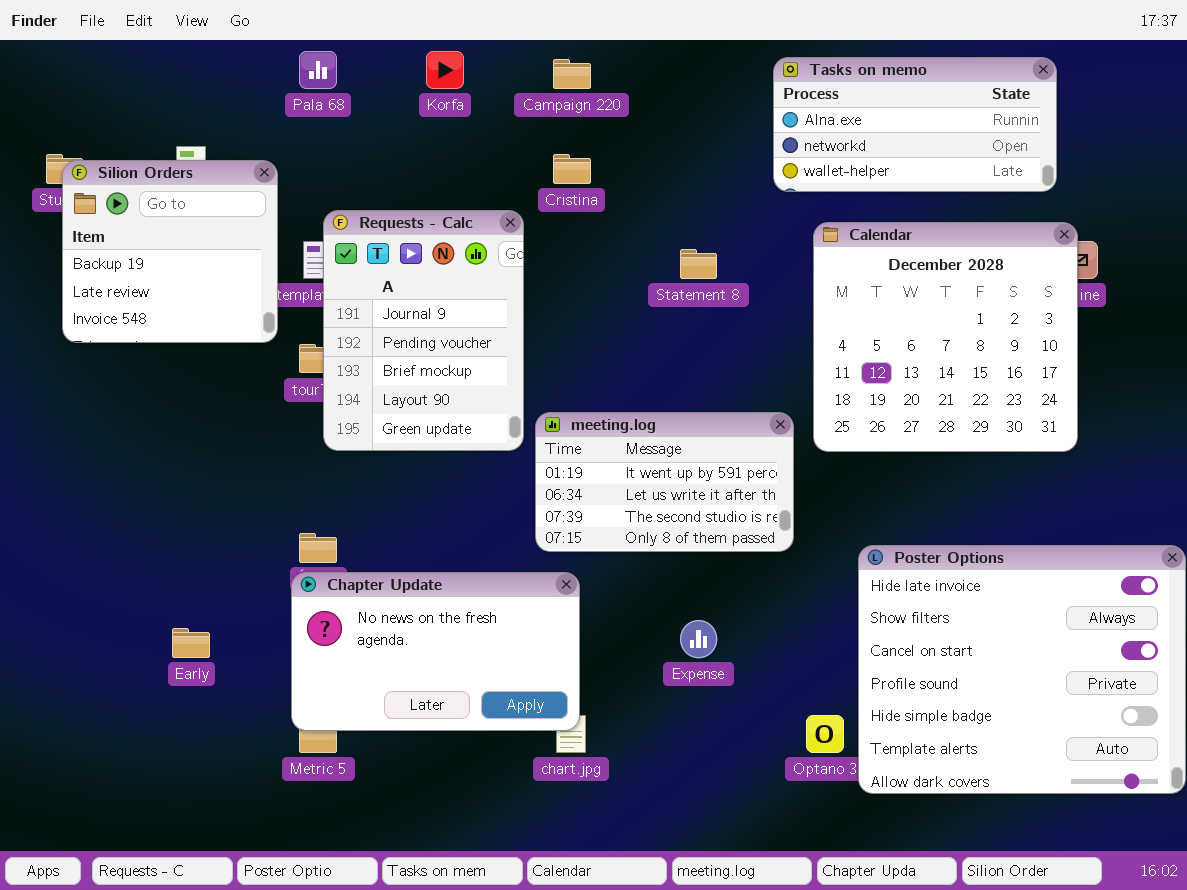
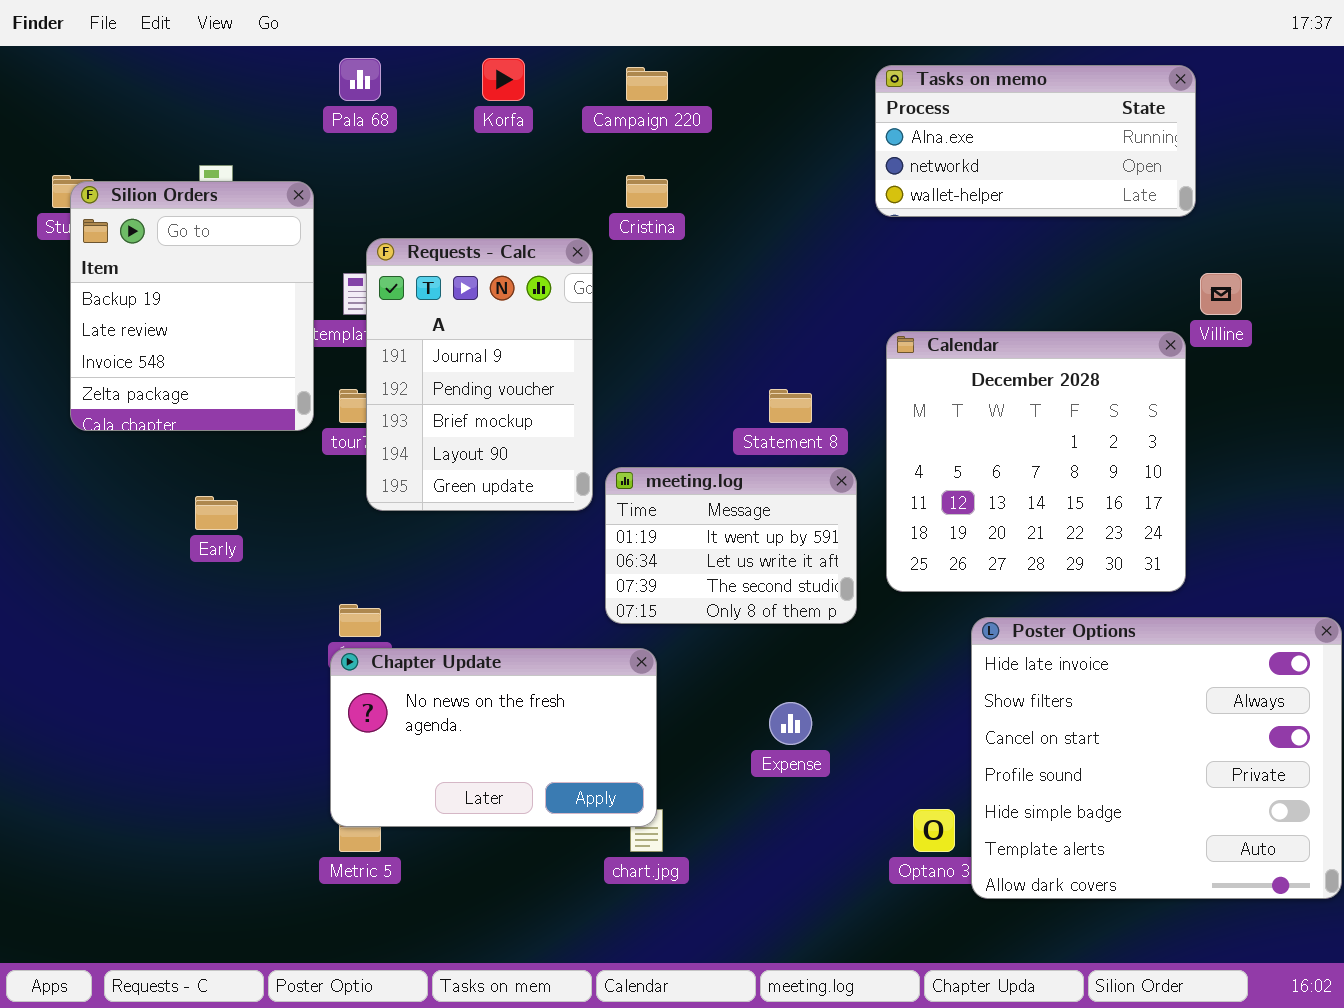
Silion Orders: [62,160,278,343] -> [70,181,314,431], resized
Calendar: [813,222,1078,452] -> [886,331,1186,592], moved
Statement 8: [680,249,717,279] -> [769,389,812,423], moved
meeting.log: [535,412,794,552] -> [605,467,857,624], resized
Early: [172,628,210,658] -> [195,496,238,530], moved

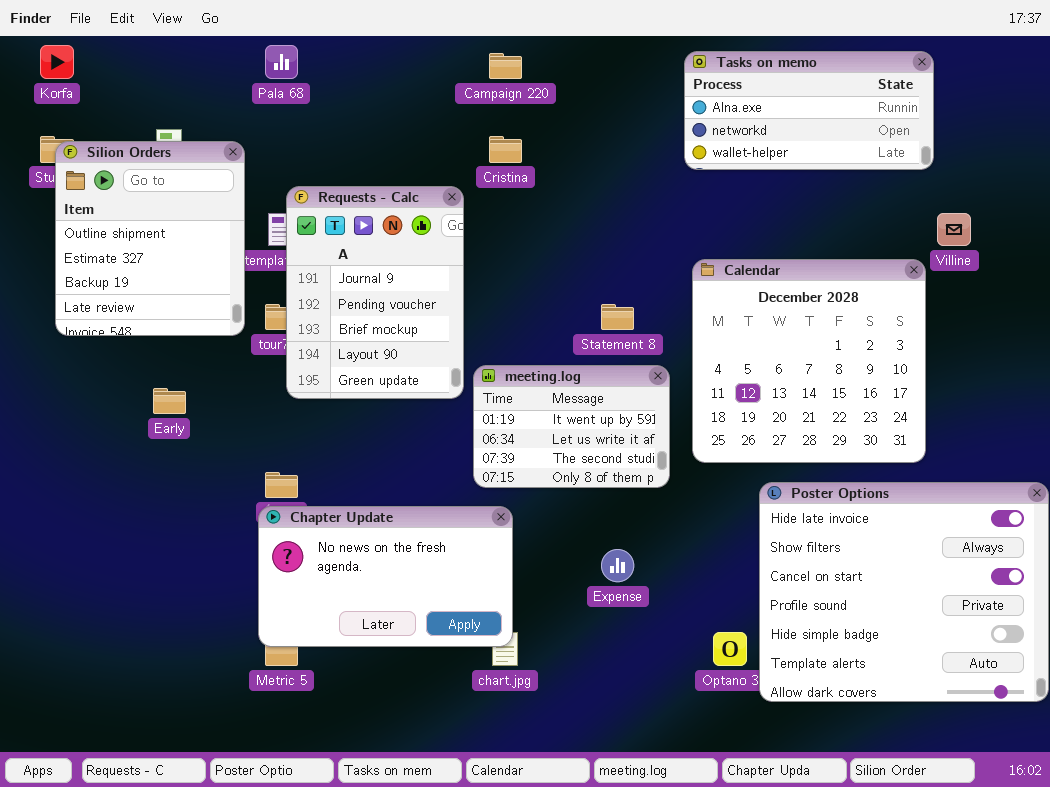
Korfa: [482,58,525,101] -> [40,45,74,79], moved
Silion Orders: [70,181,314,431] -> [55,141,245,336], scrolled up 2 rows

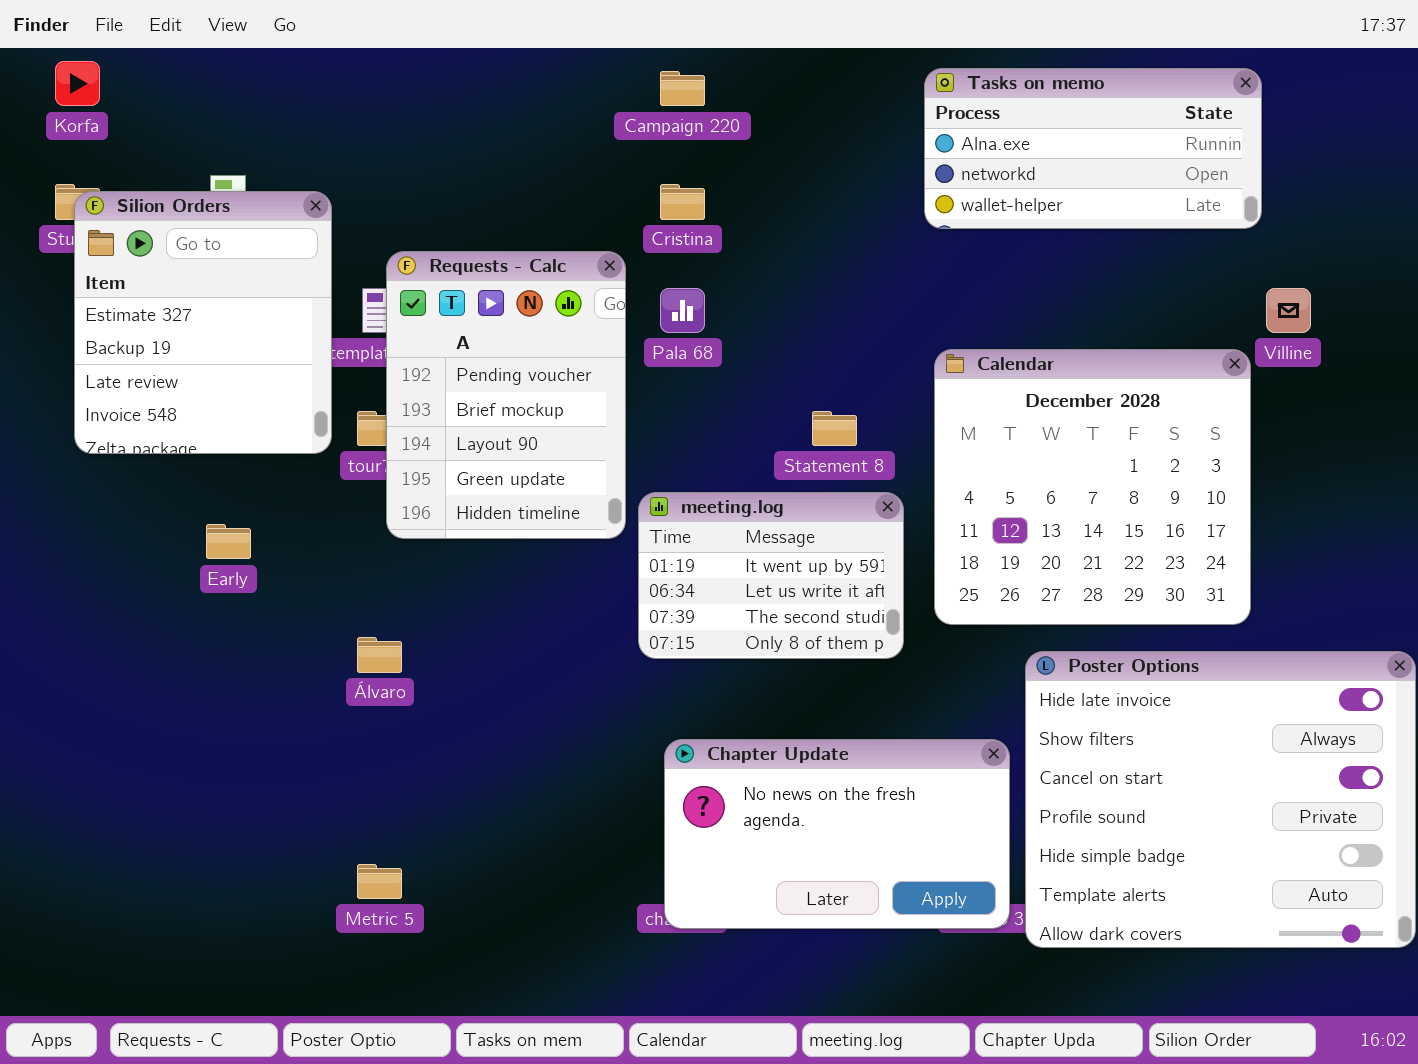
Pala 68: [265,45,298,79] -> [660,288,705,333], moved
Silion Orders: [55,141,245,336] -> [74,191,332,454], scrolled down 1 row
Requests - Calc: [286,186,464,399] -> [386,251,626,539], scrolled down 1 row
Chapter Update: [258,506,513,647] -> [664,739,1010,929], moved

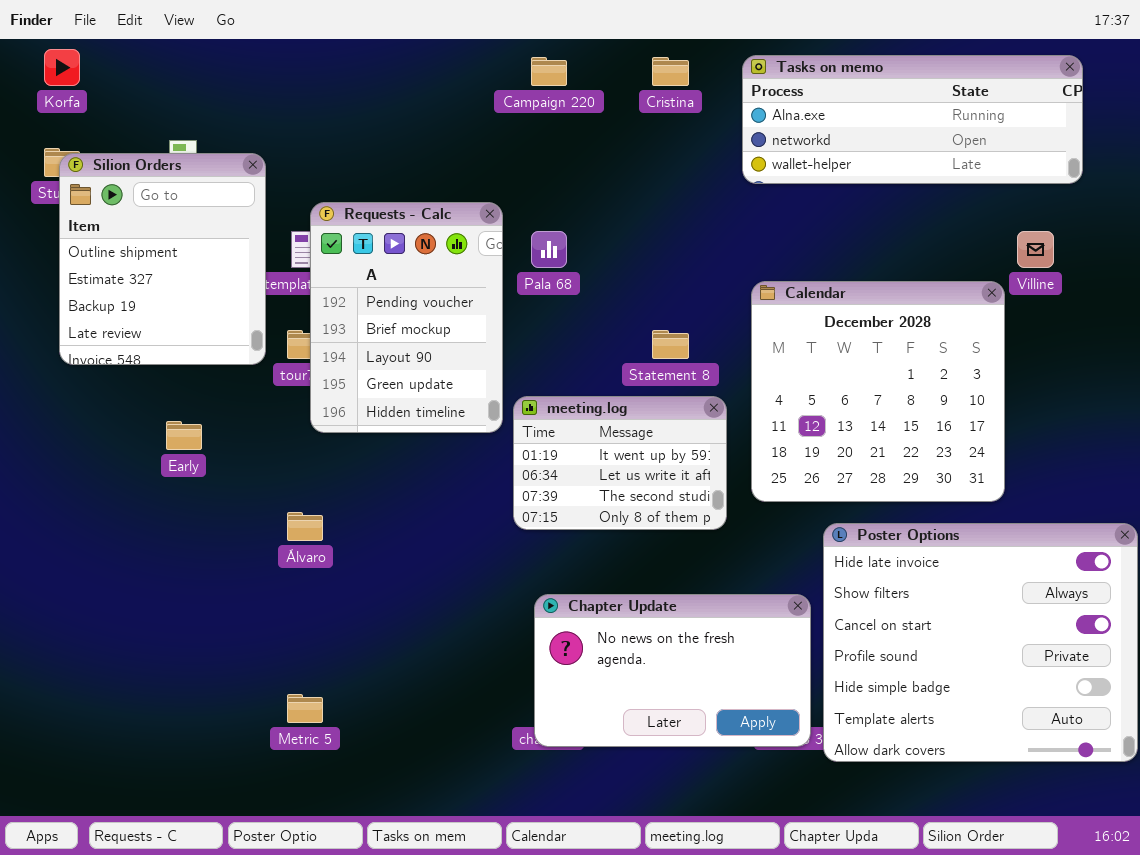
Tasks on memo: [924,68,1262,229] -> [742,55,1083,184], resized
Cristina: [660,184,705,220] -> [652,57,689,86], moved
Silion Orders: [74,191,332,454] -> [59,153,266,365], scrolled up 1 row

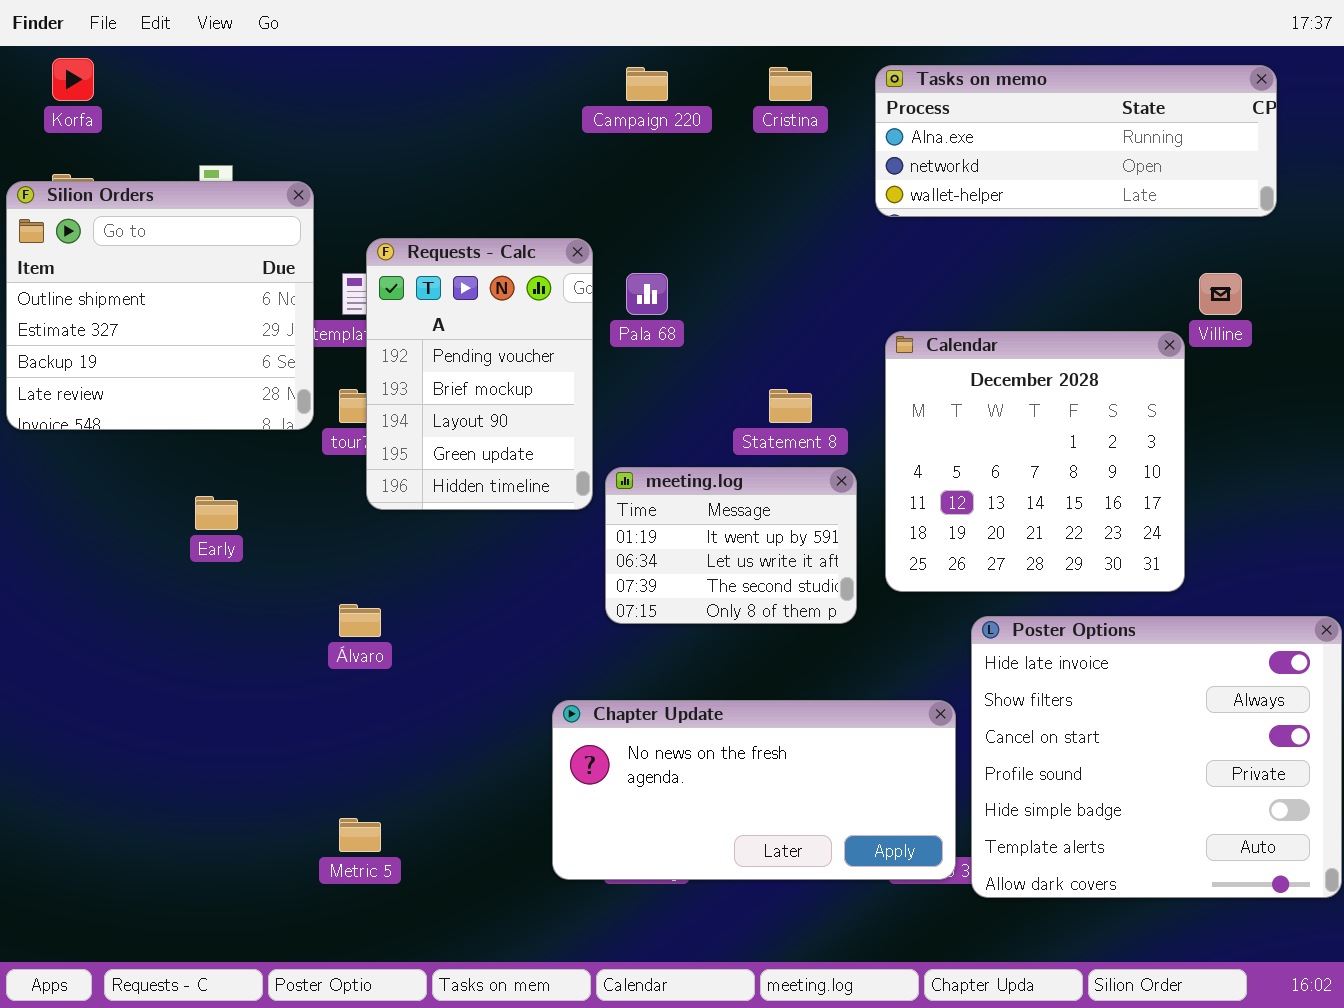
Silion Orders: [59,153,266,365] -> [6,181,314,430], resized
Chapter Update: [534,594,811,747] -> [552,700,956,880], resized

